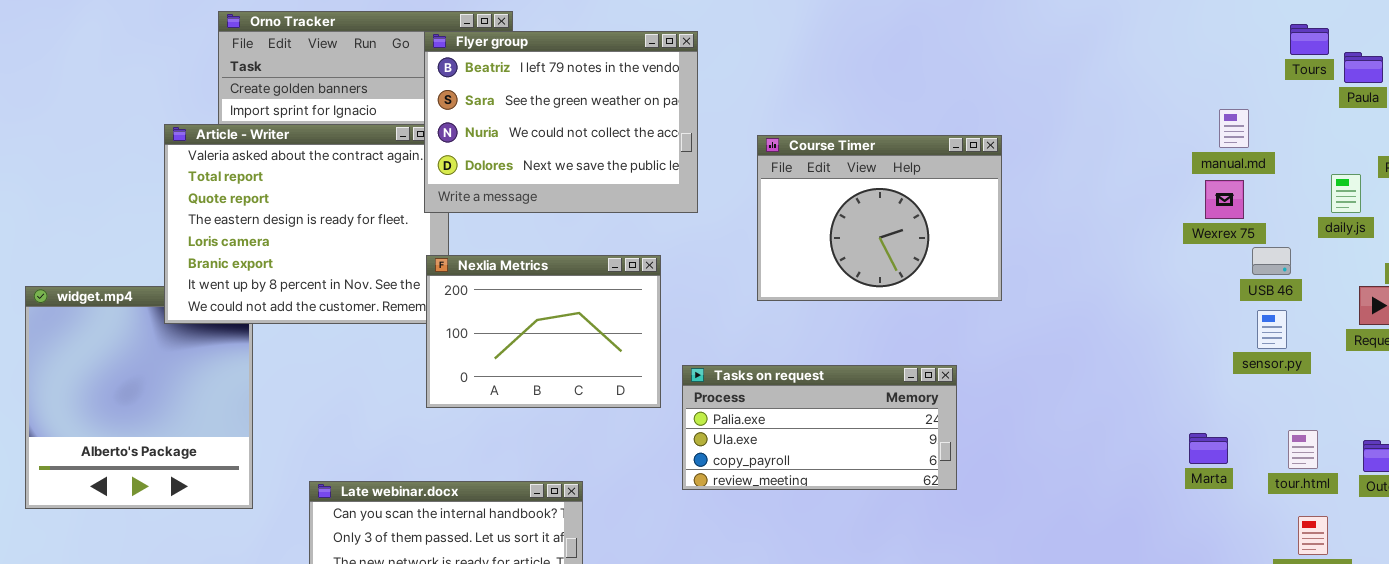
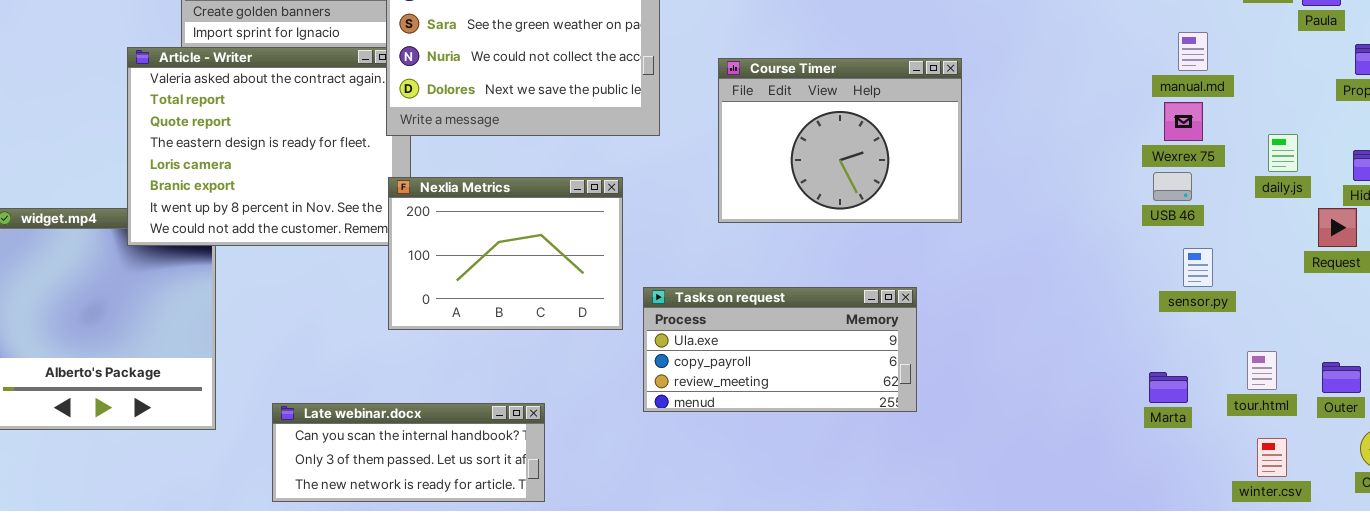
daily.js: [1331,174,1361,213] -> [1268,134,1298,172], moved
USB 46: [1252,247,1291,275] -> [1153,172,1192,201], moved
sensor.py: [1257,310,1287,349] -> [1183,248,1213,287], moved
Tasks on request: [682,365,957,490] -> [643,287,917,412], scrolled down 1 row
Marta: [1189,433,1228,464] -> [1149,372,1188,403], moved

